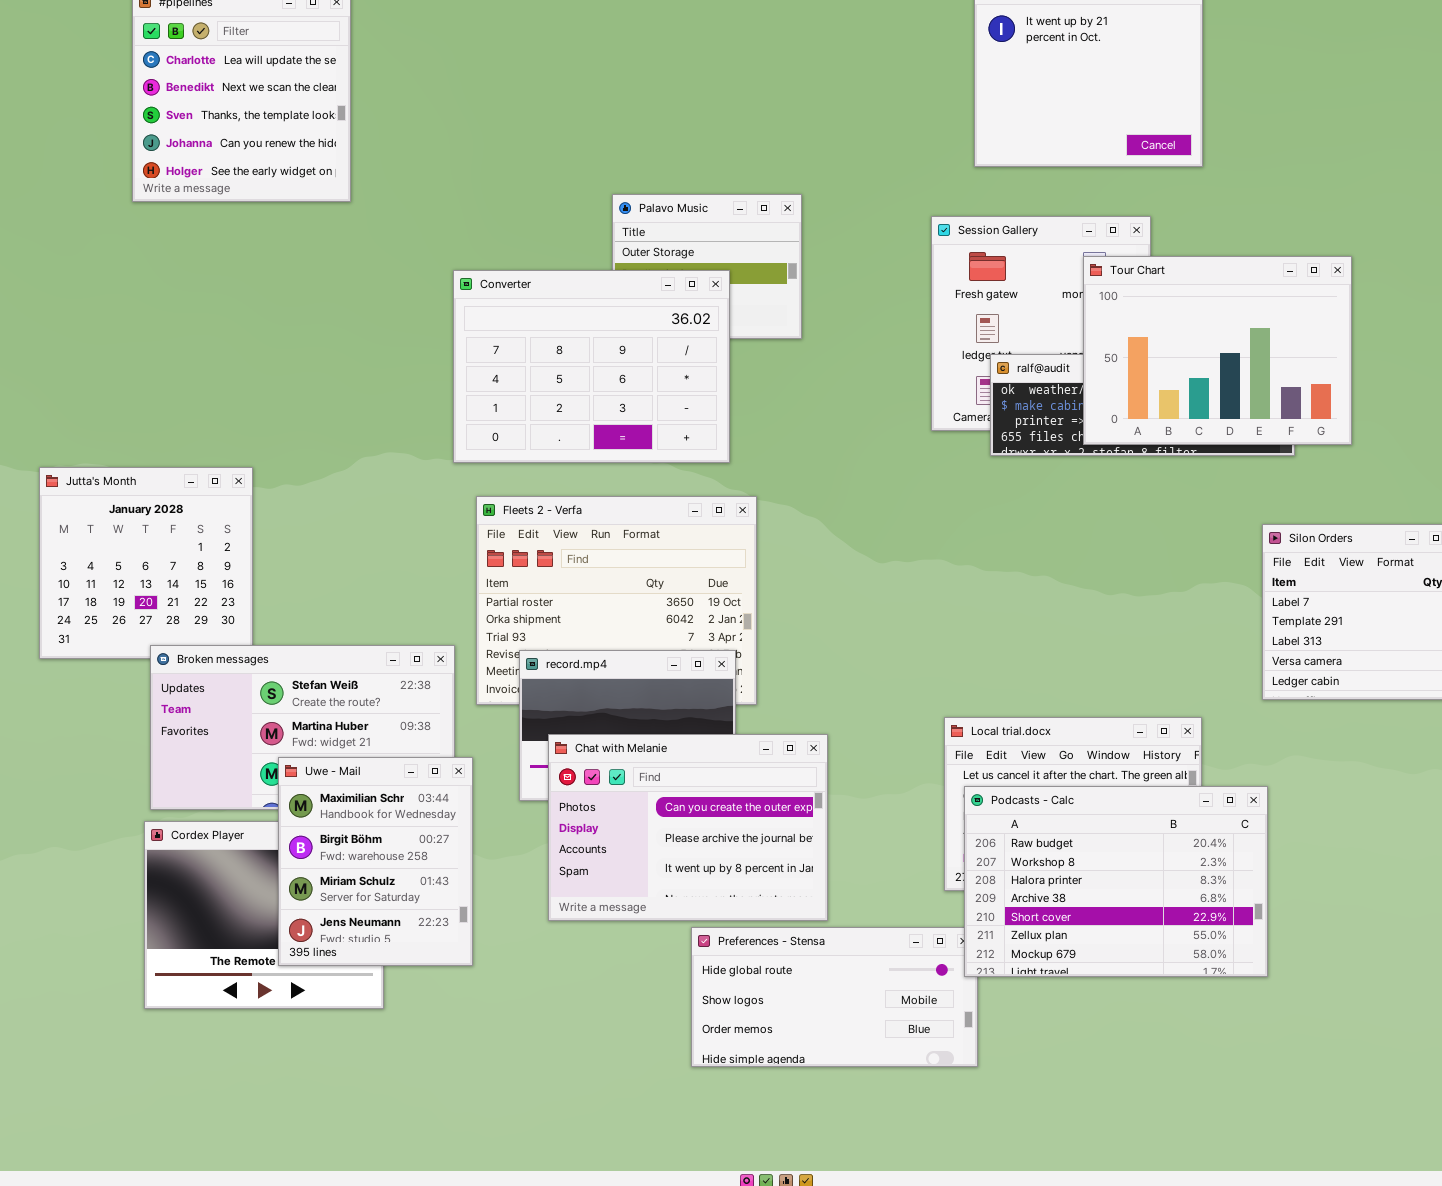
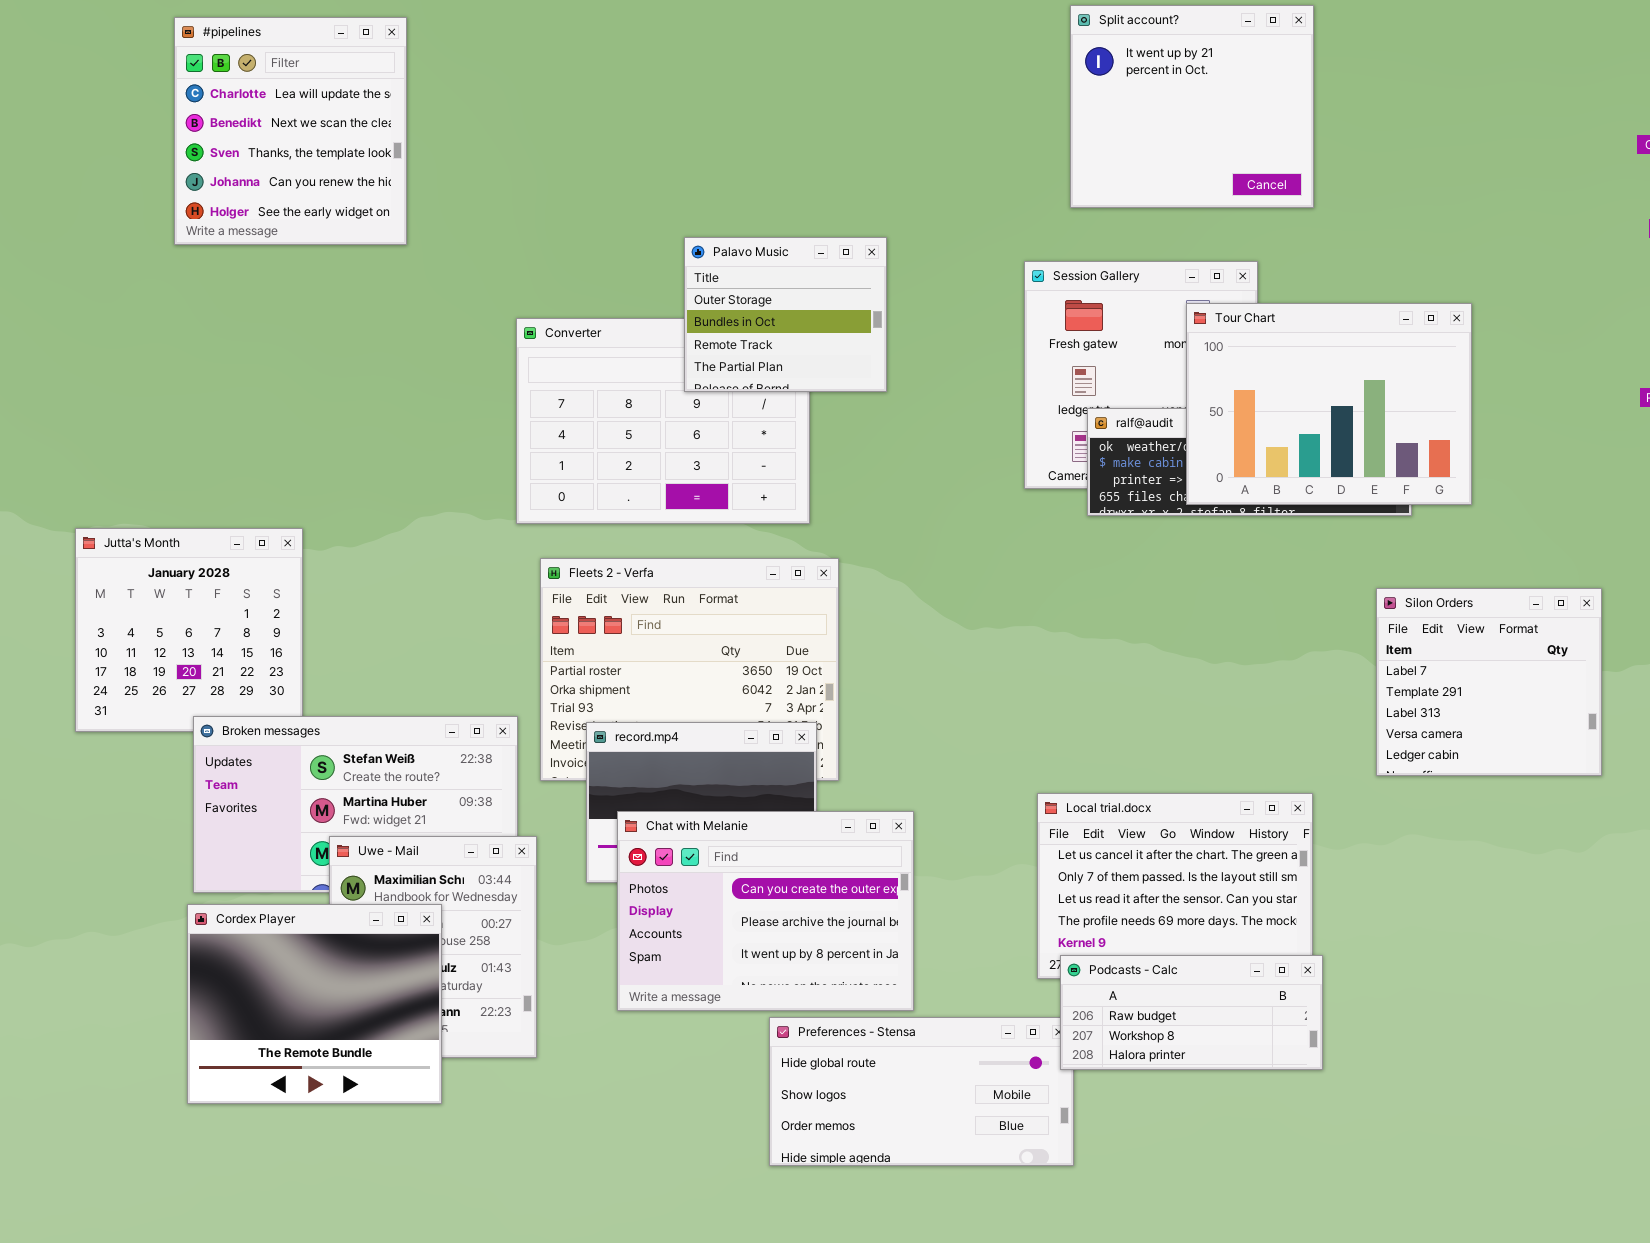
Palavo Music: [612,194,802,339] -> [684,237,887,392], raised
Podcasts - Calc: [964,786,1268,977] -> [1060,955,1323,1070], resized
Cordex Player: [144,821,384,1009] -> [187,904,442,1104], raised

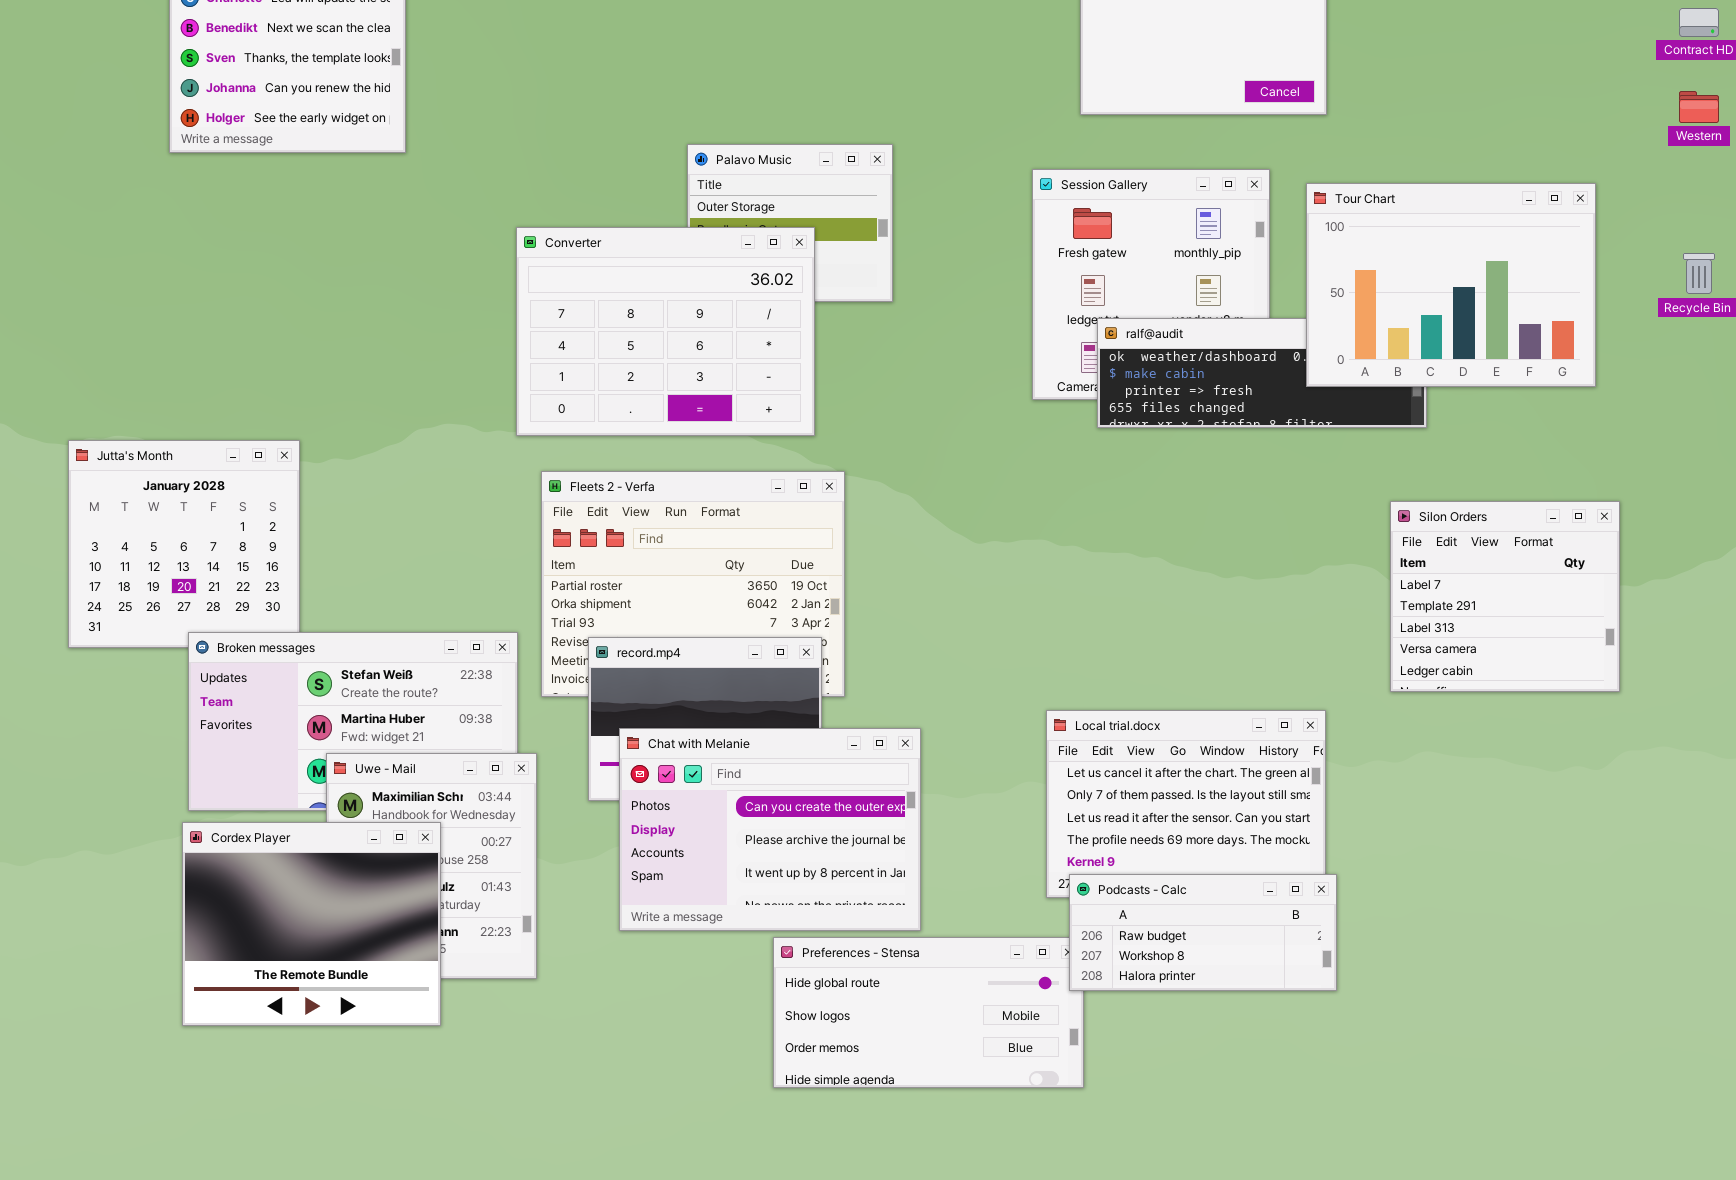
Tour Chart: [1186,303,1472,505] -> [1306,183,1596,387], moved
Converter: [516,318,810,524] -> [516,227,815,436], raised

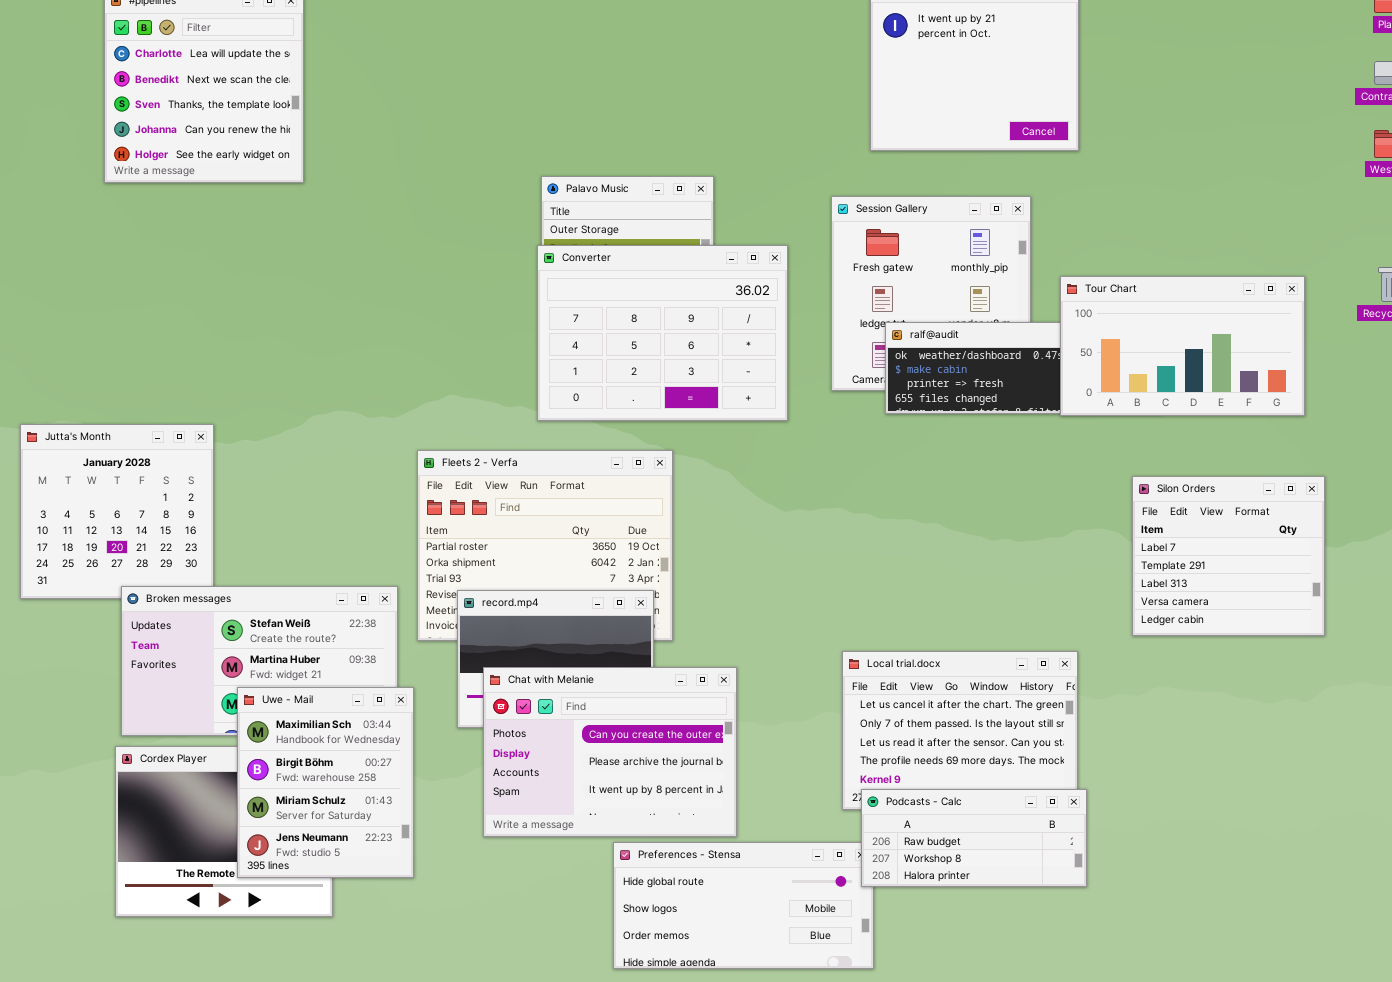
Tour Chart: [1306,183,1596,387] -> [1060,276,1305,416], moved, resized
Converter: [516,227,815,436] -> [537,245,788,421], moved
Uwe - Mail: [326,753,537,979] -> [237,687,414,878], raised

